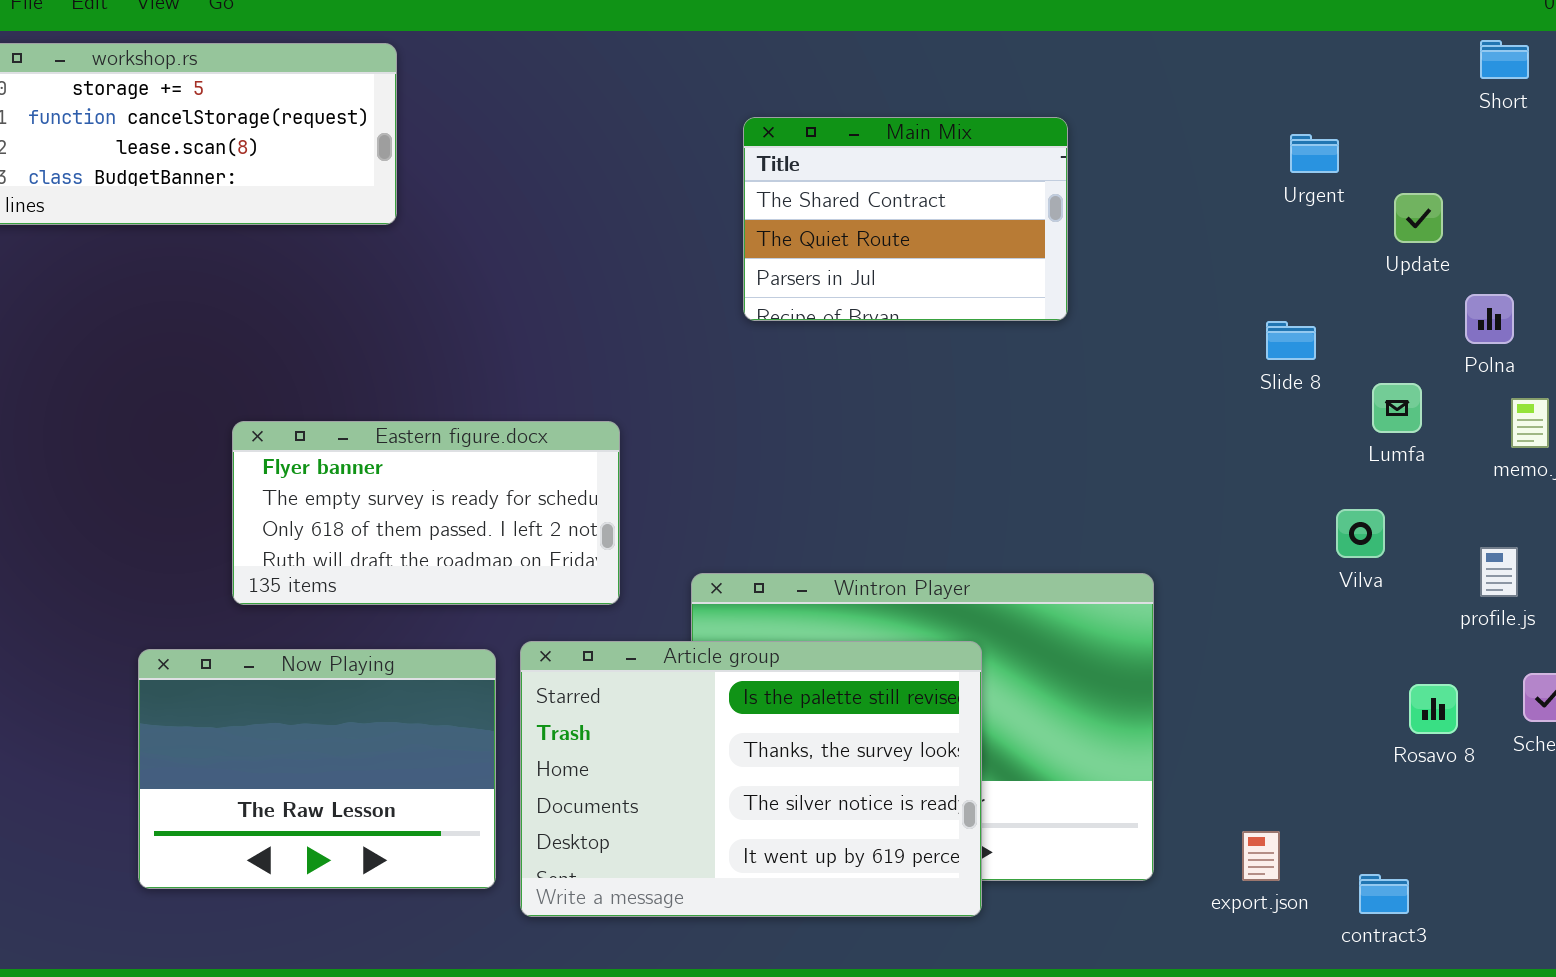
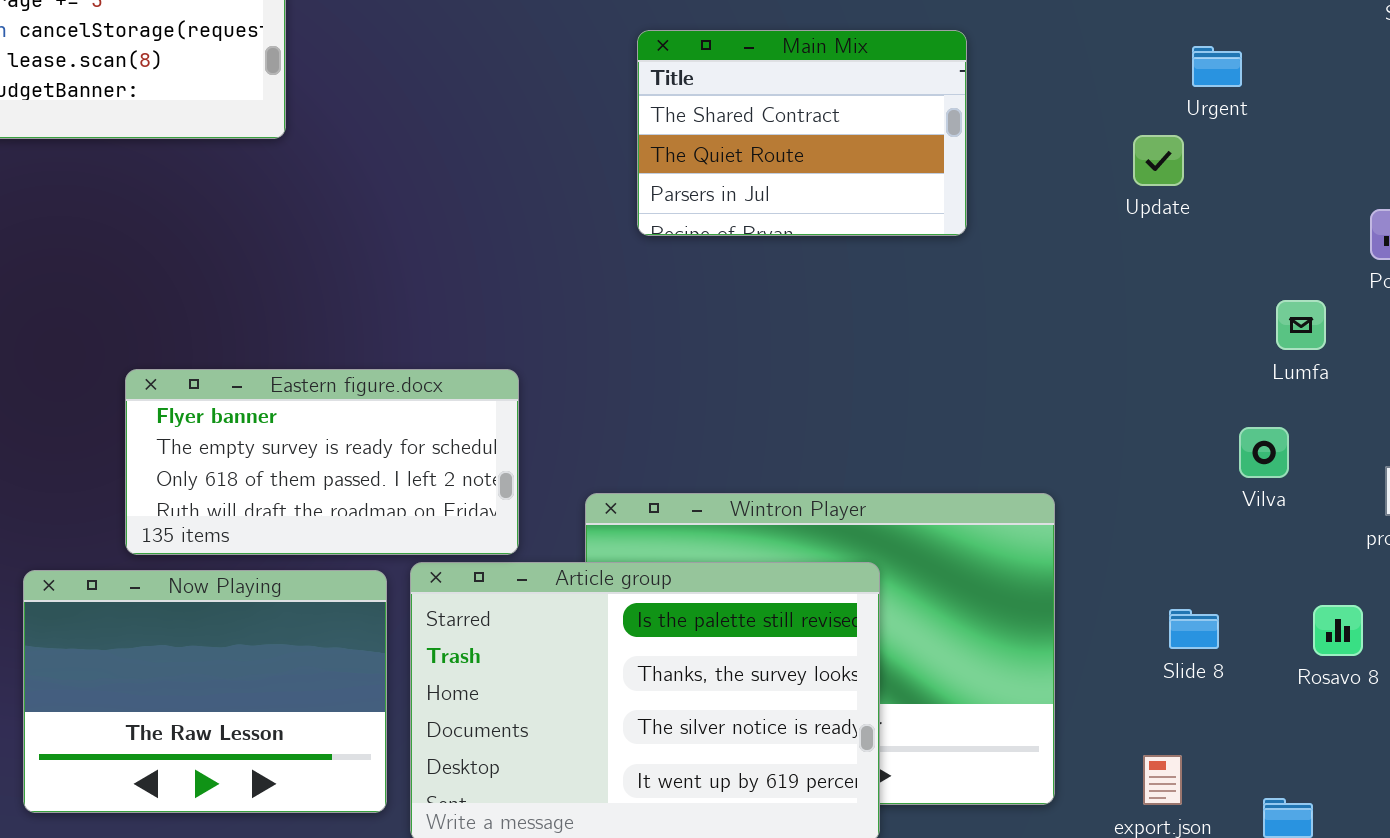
Update: [1394,193,1443,243] -> [1133,135,1184,186], moved
Slide 8: [1266,321,1316,360] -> [1169,609,1219,649], moved
Eastern figure.docx: [232,421,620,605] -> [125,369,519,555], moved

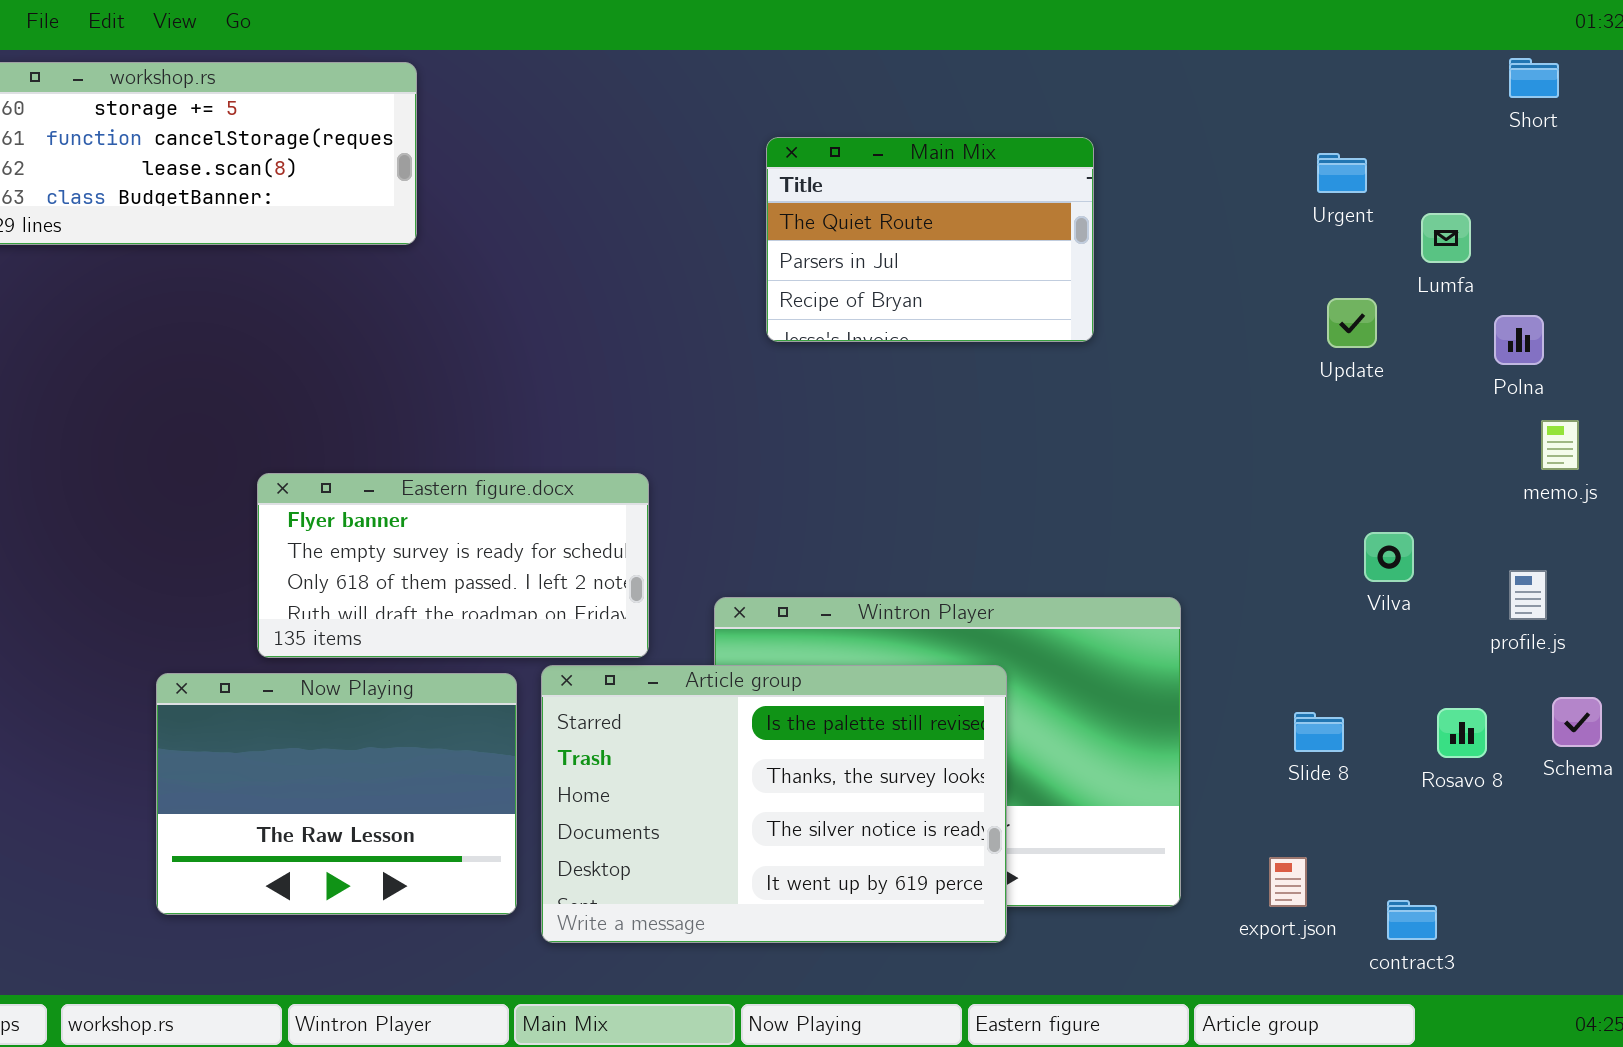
Main Mix: [637,30,967,236] -> [766,137,1094,342], scrolled down 1 row
Update: [1133,135,1184,186] -> [1327,298,1377,348], moved
Lumfa: [1276,300,1326,350] -> [1421,213,1471,263], moved

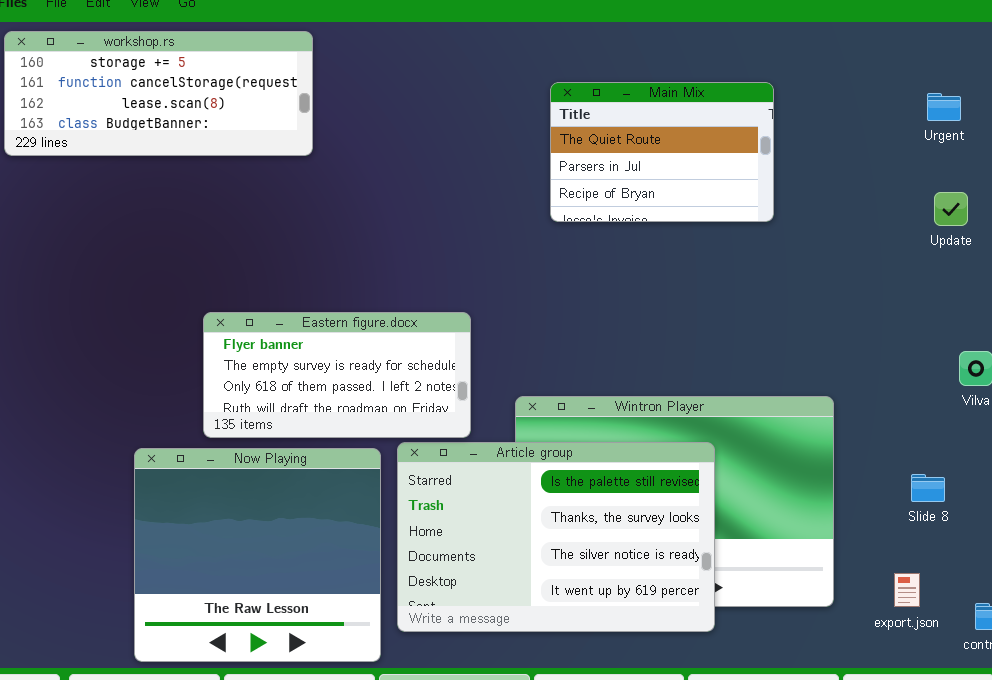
Now Playing: [156,673,517,915] -> [134,448,381,662], resized

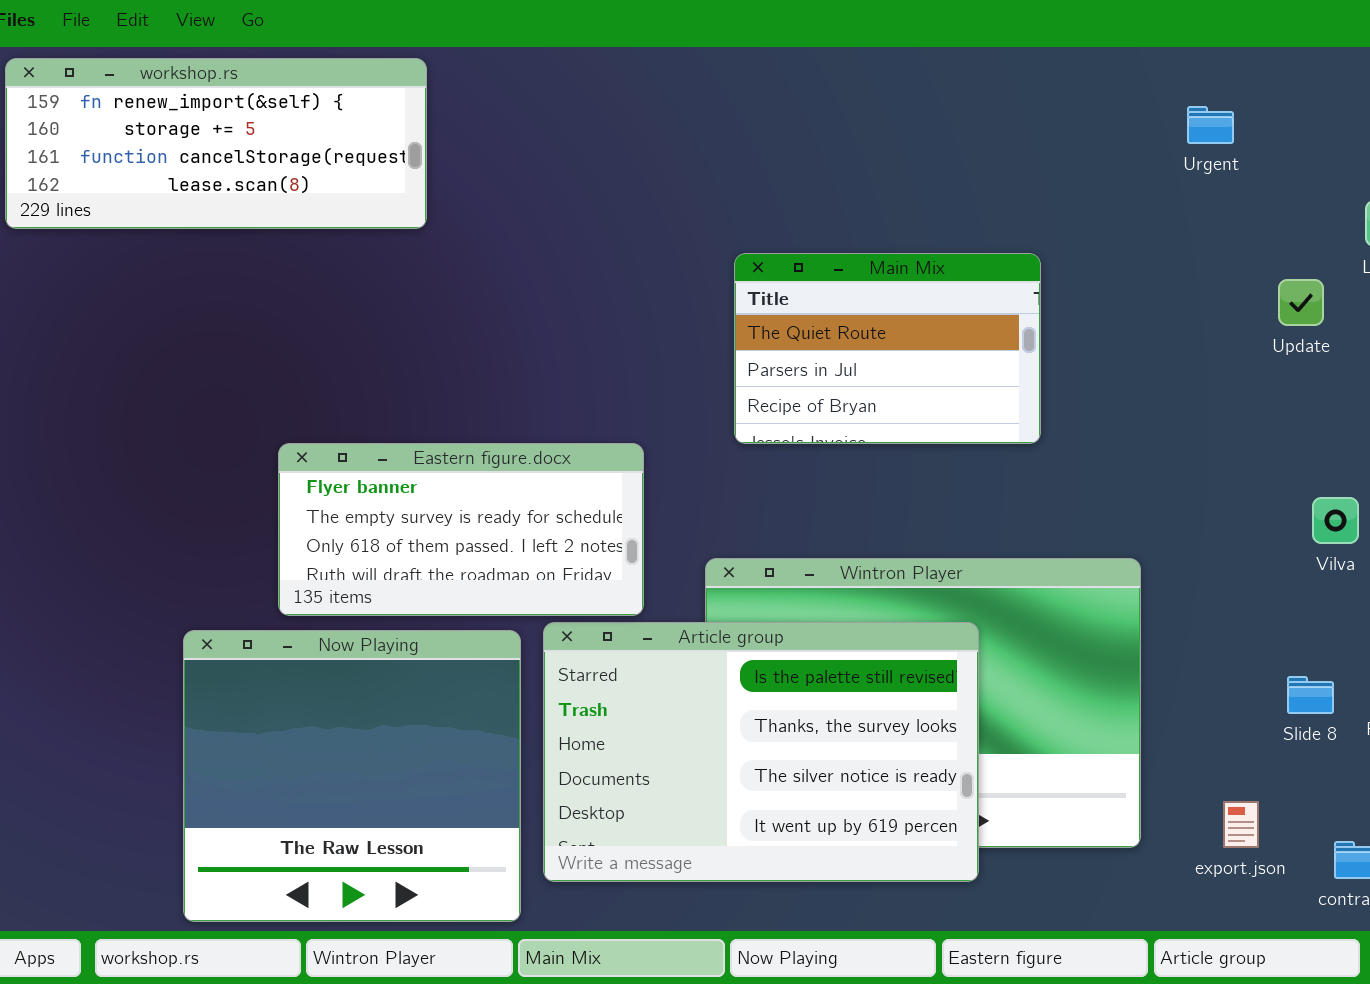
workshop.rs: [4,31,313,156] -> [5,58,427,229], scrolled up 1 row
Main Mix: [550,82,774,222] -> [734,253,1041,444], moved
Urgent: [927,93,961,121] -> [1187,106,1234,144], moved
Slide 8: [911,474,945,502] -> [1287,676,1334,714], moved

